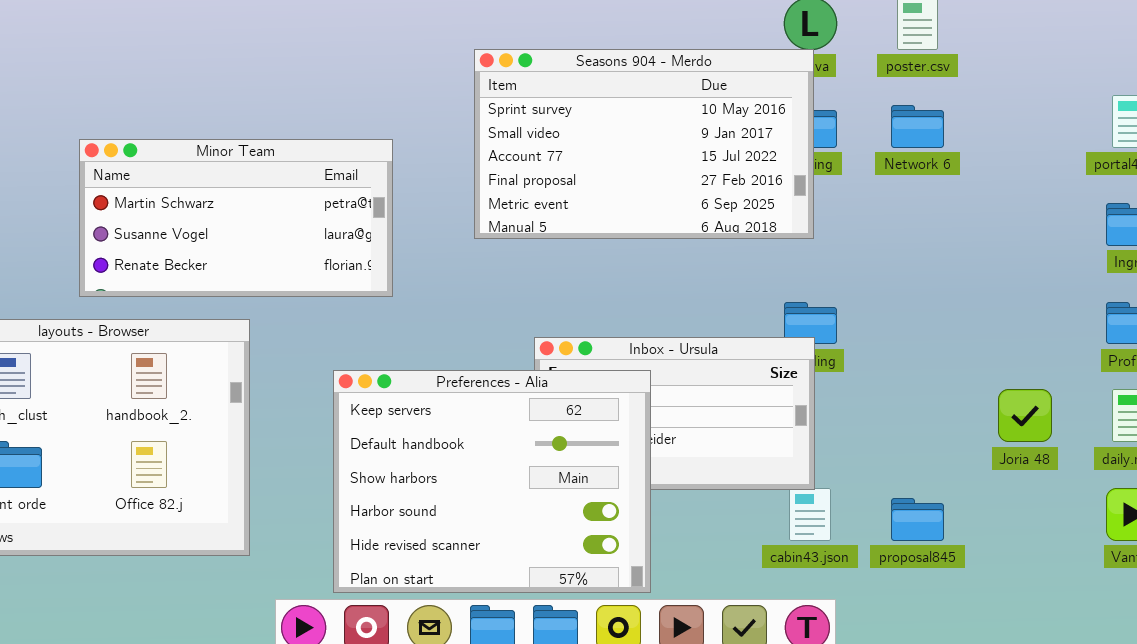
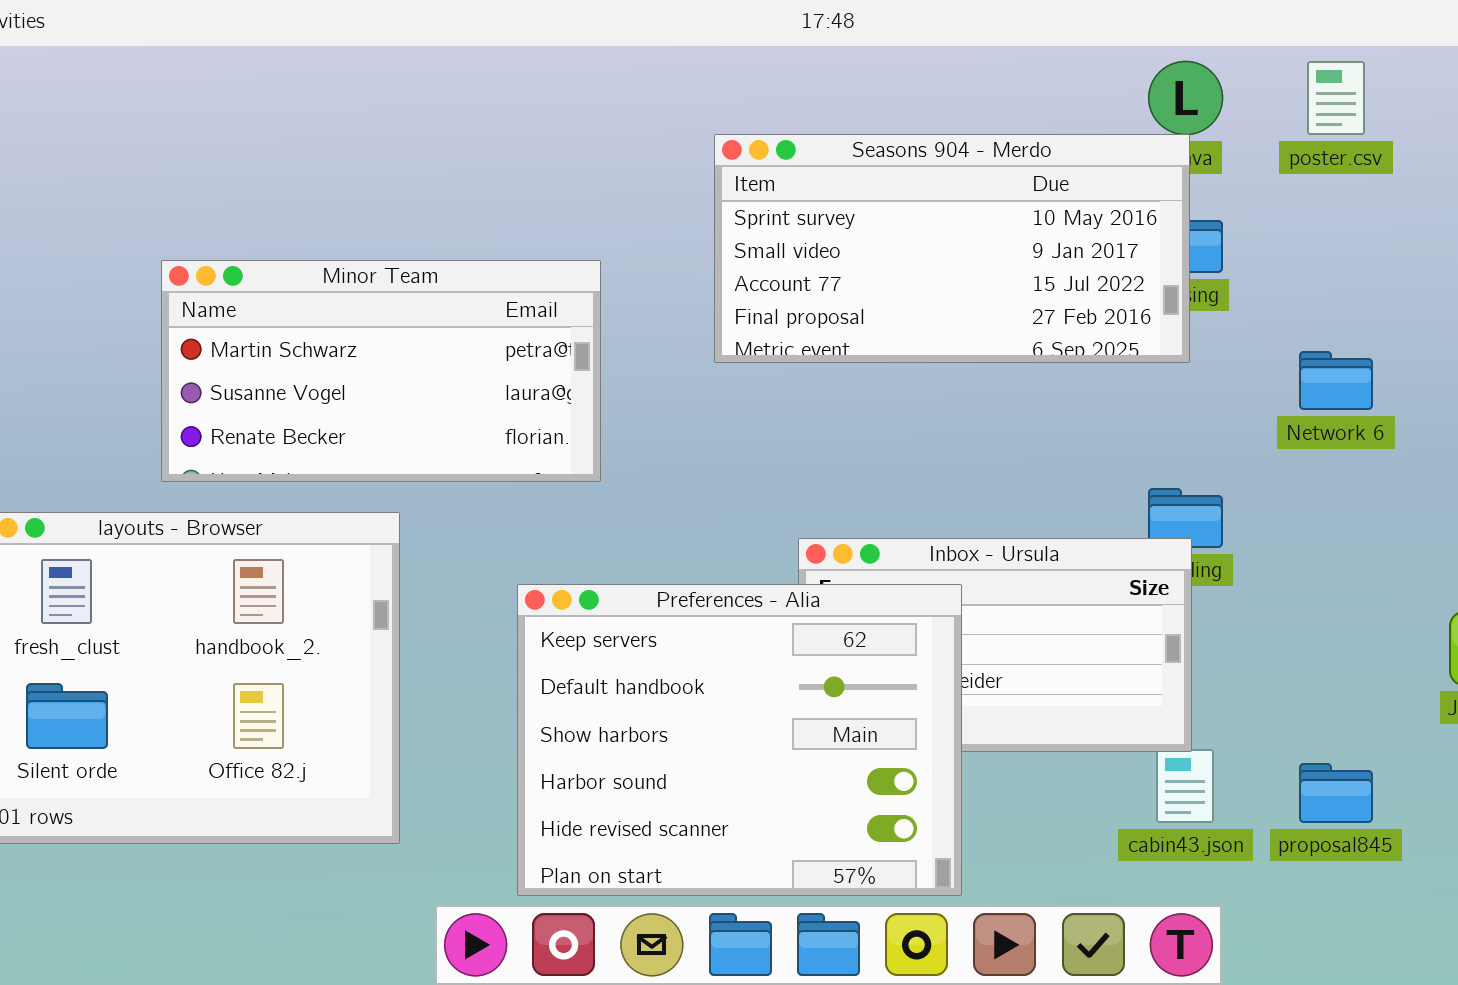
Seasons 904 - Merdo: [474,49,814,239] -> [714,134,1190,363], resized
Network 6: [891,105,944,148] -> [1299,351,1373,410], moved

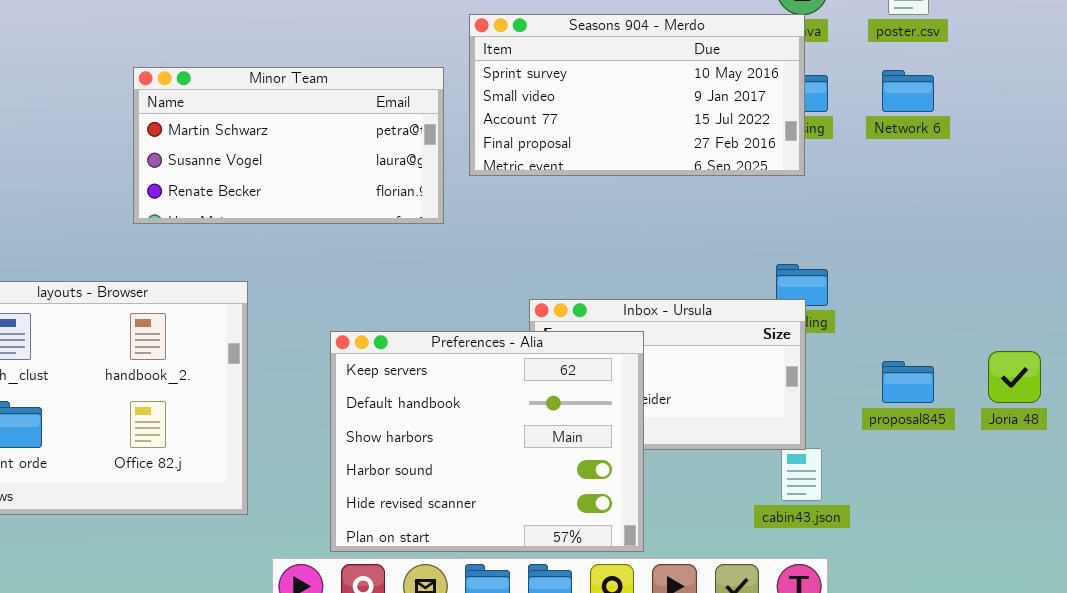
Minor Team: [161,260,601,482] -> [133,67,444,224], moved
Network 6: [1299,351,1373,410] -> [882,70,934,112], moved
proposal845: [1299,763,1373,823] -> [882,361,934,403], moved

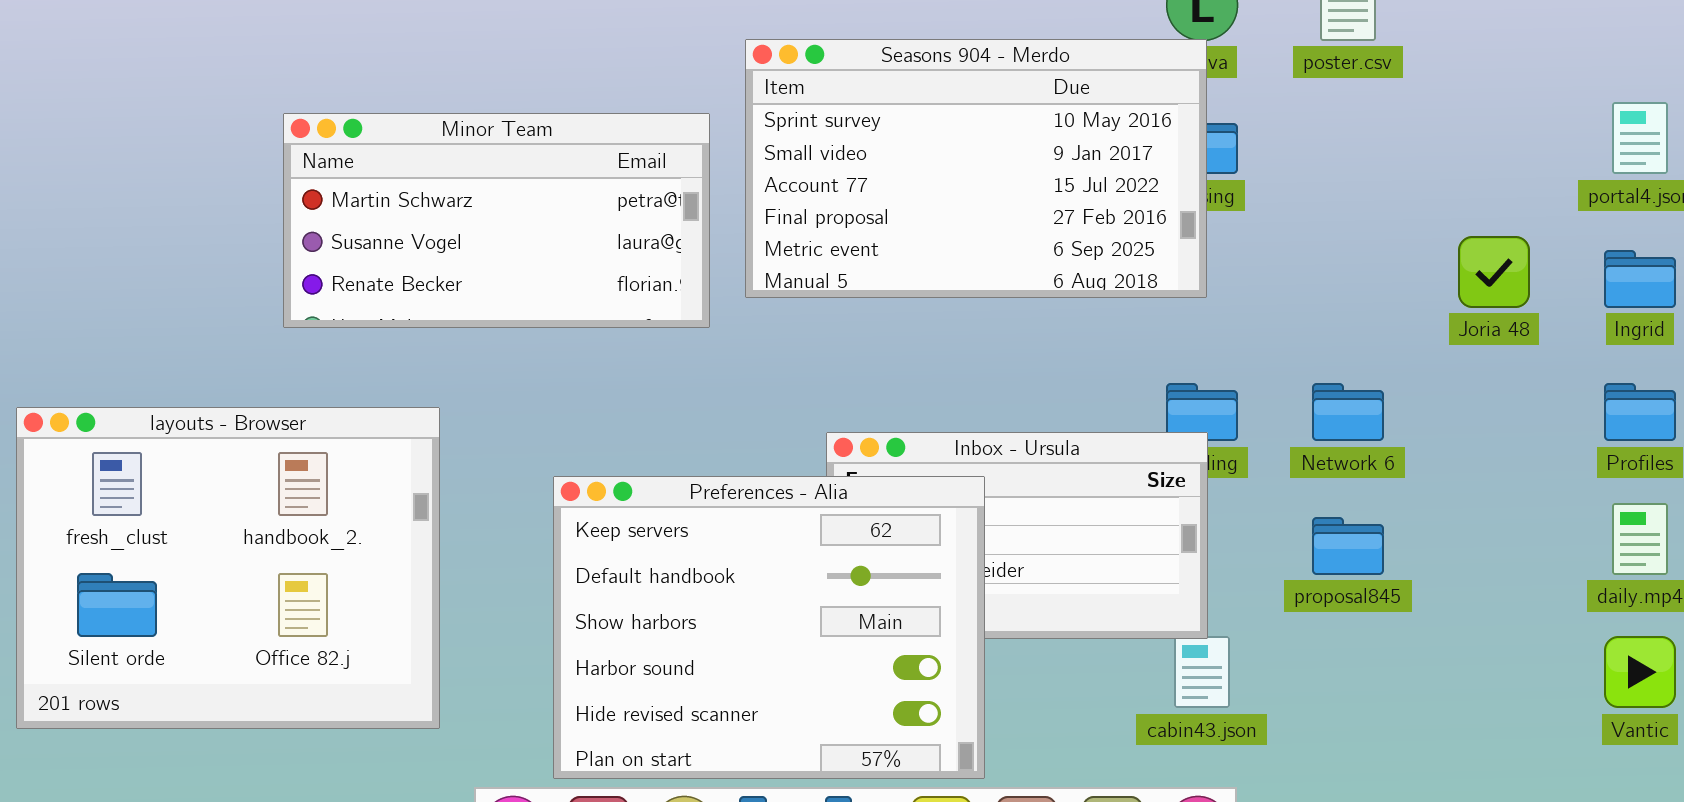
Seasons 904 - Merdo: [469,14,805,176] -> [745,39,1207,298], resized
Network 6: [882,70,934,112] -> [1312,383,1384,441], moved
Joria 48: [988,351,1041,403] -> [1458,236,1530,308], moved

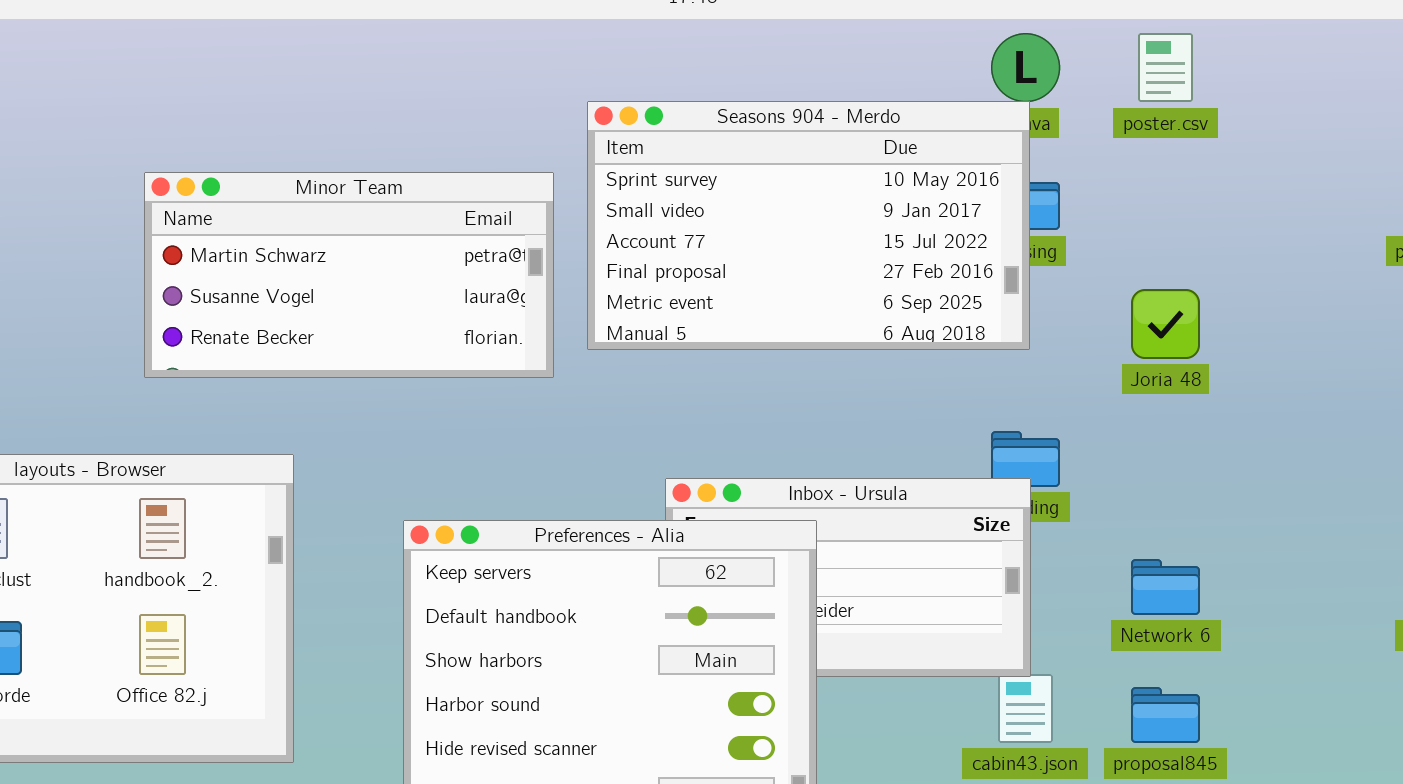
Joria 48: [1458,236,1530,308] -> [1131,289,1200,359], moved
Network 6: [1312,383,1384,441] -> [1131,559,1200,615], moved
proposal845: [1312,517,1384,575] -> [1131,687,1200,743], moved

